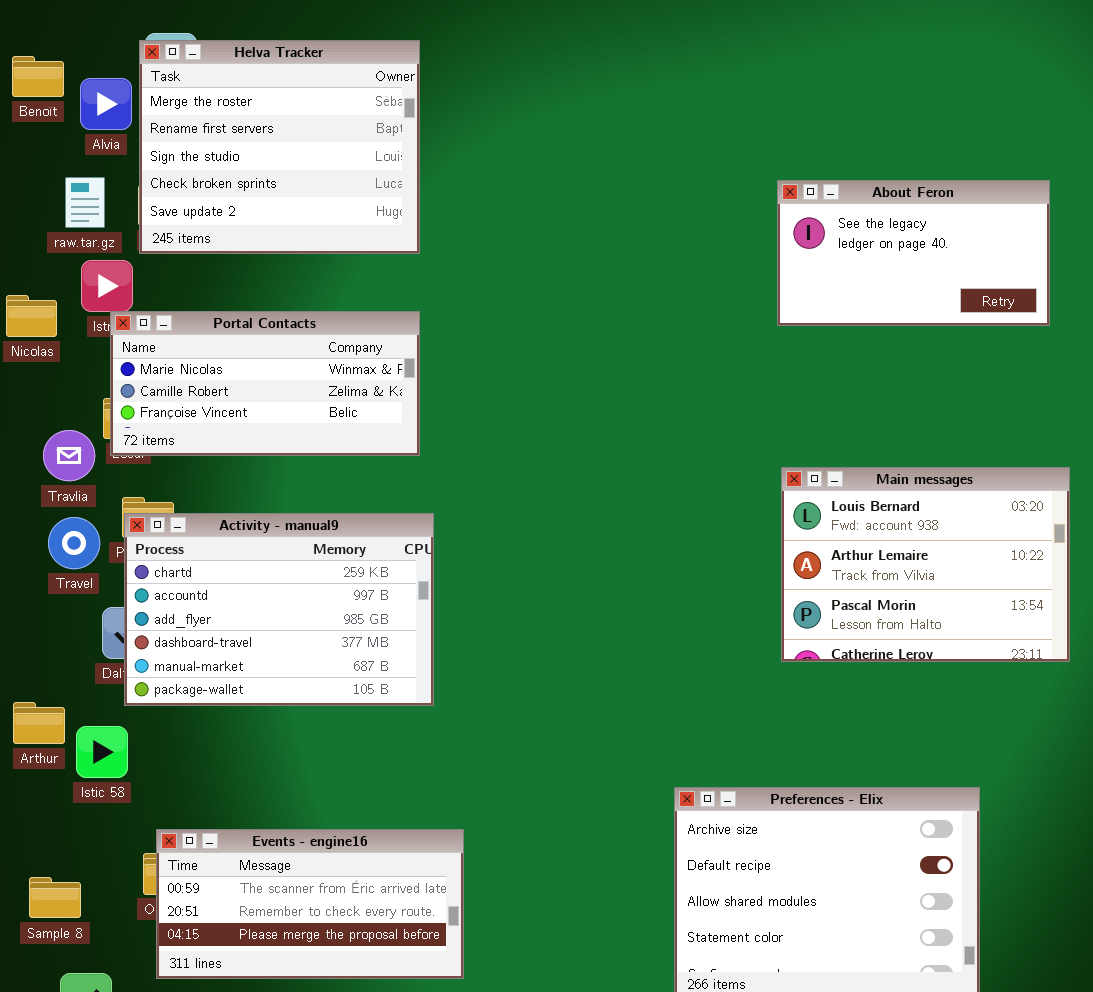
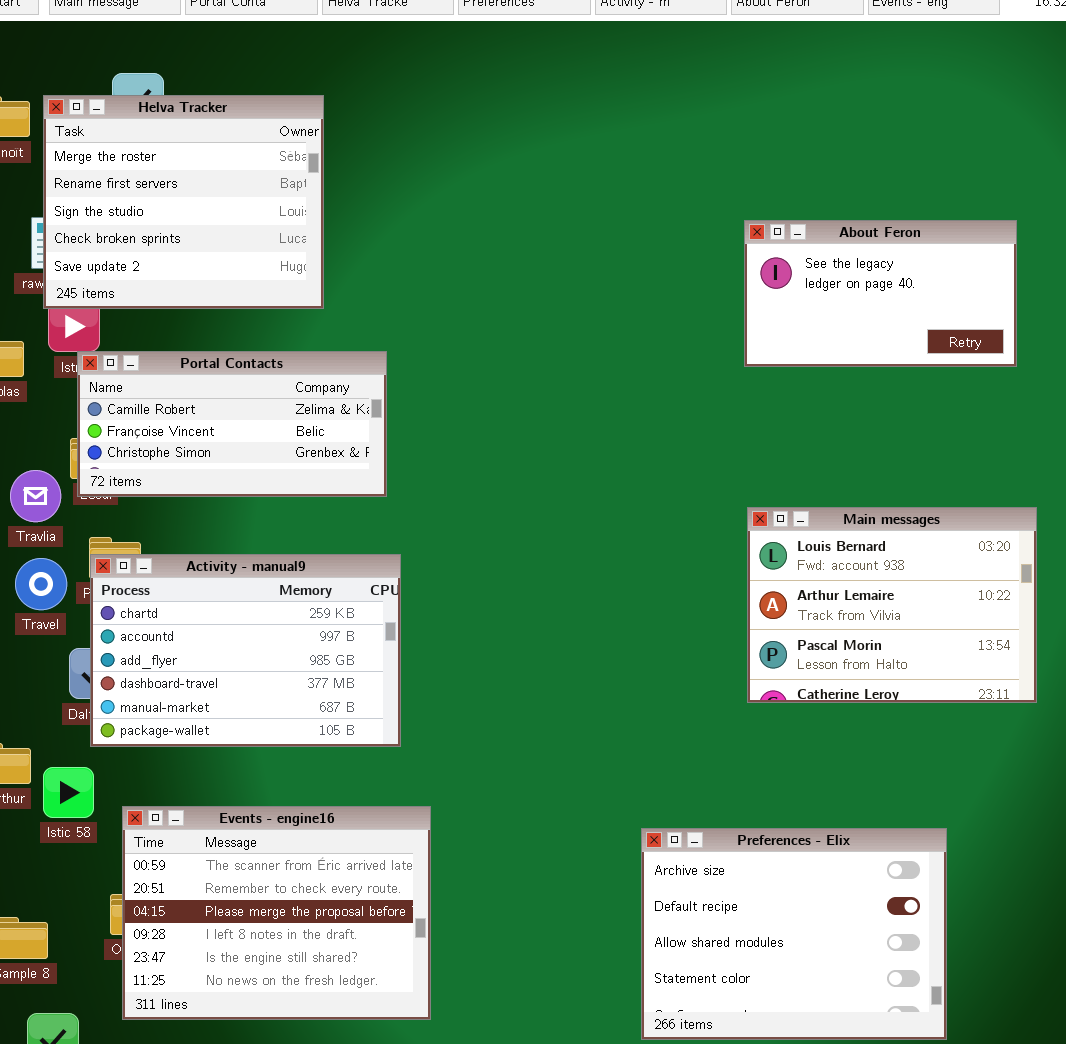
Helva Tracker: [139,40,420,254] -> [43,95,324,309], moved
Portal Contacts: [110,311,420,456] -> [77,351,387,497], scrolled down 1 row
Events - engine16: [156,829,464,979] -> [122,806,431,1020], resized

